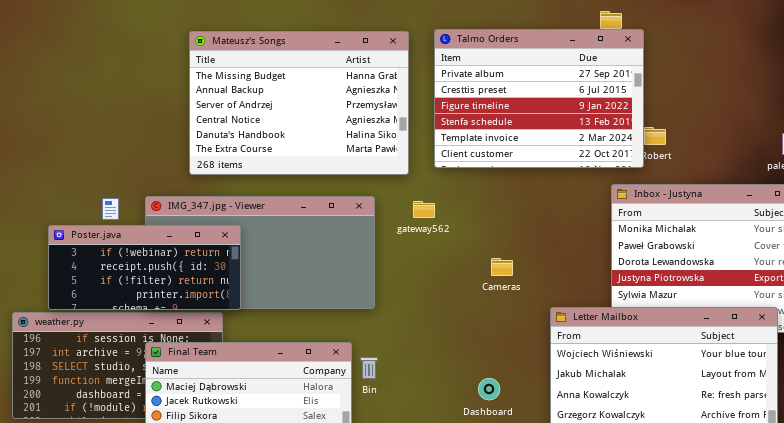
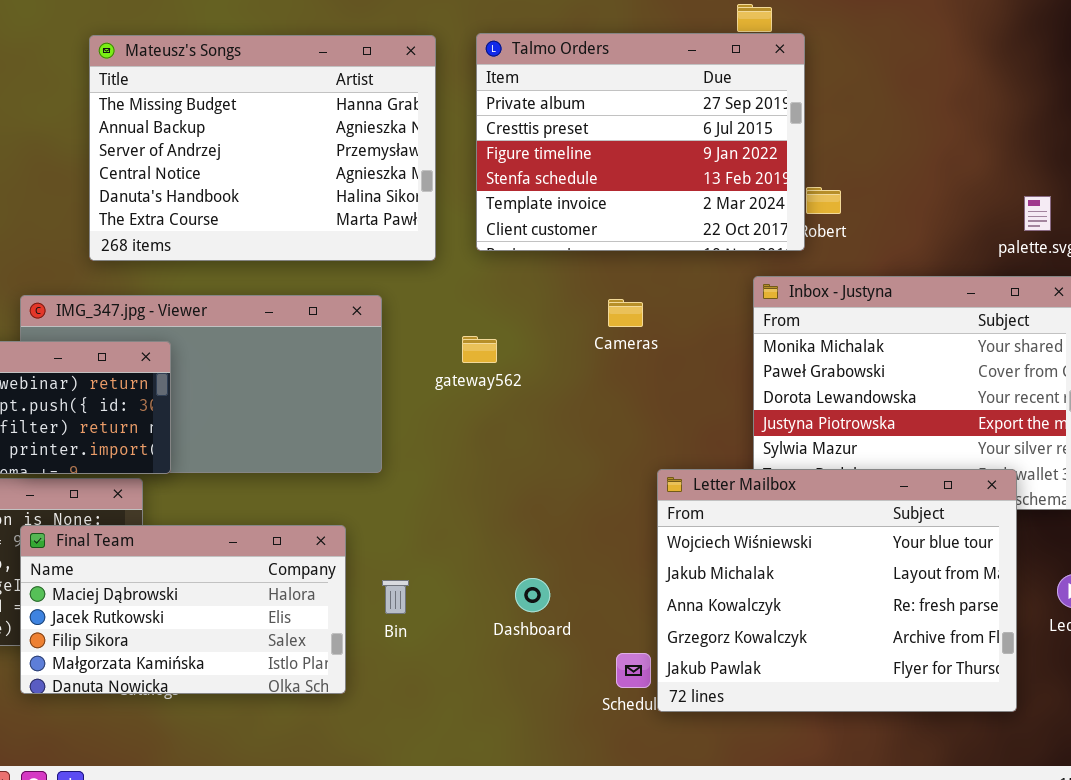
gateway562: [413,201,435,218] -> [462,336,497,363], moved
Cameras: [491,258,513,276] -> [608,299,643,327], moved
Bin: [360,357,378,379] -> [382,580,409,614], moved
Dashboard: [478,378,500,400] -> [515,578,550,612], moved

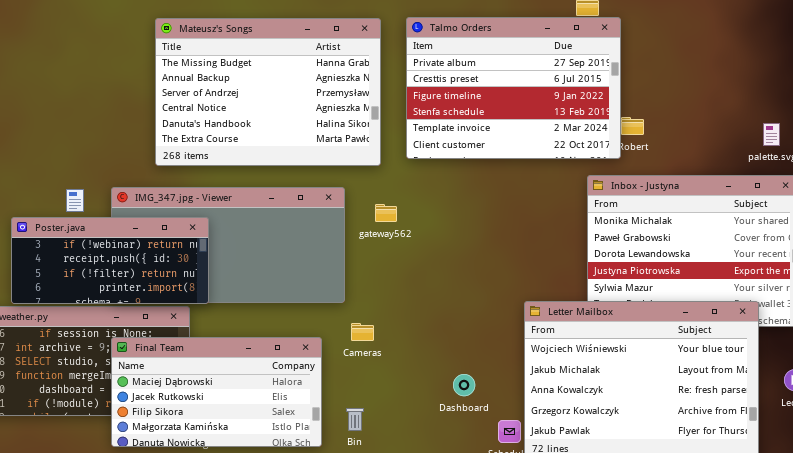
Cameras: [608,299,643,327] -> [351,323,374,341], moved
gateway562: [462,336,497,363] -> [375,204,397,222], moved
Dashboard: [515,578,550,612] -> [453,374,475,396], moved
Bin: [382,580,409,614] -> [346,408,364,431], moved

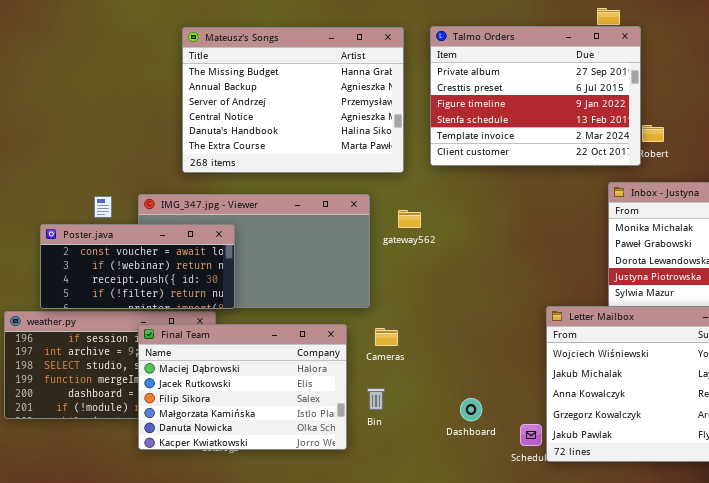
Poster.java: [11,217,209,304] -> [40,224,235,309], scrolled up 1 row
Final Team: [111,337,322,447] -> [138,324,347,450], resized
Dashboard: [453,374,475,396] -> [460,398,482,421], moved
Bin: [346,408,364,431] -> [367,388,385,410], moved

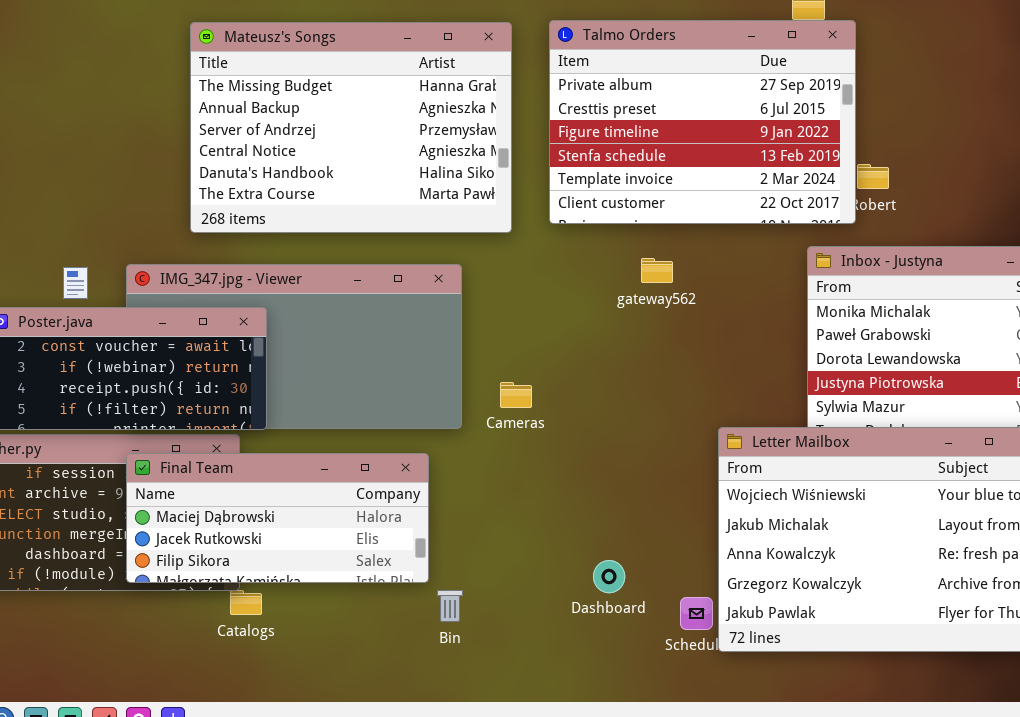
gateway562: [398,210,421,228] -> [641,258,673,283], moved
Final Team: [138,324,347,450] -> [126,453,429,583], resized
Cameras: [375,328,398,346] -> [500,382,532,408], moved
Bin: [367,388,385,410] -> [437,590,463,622], moved

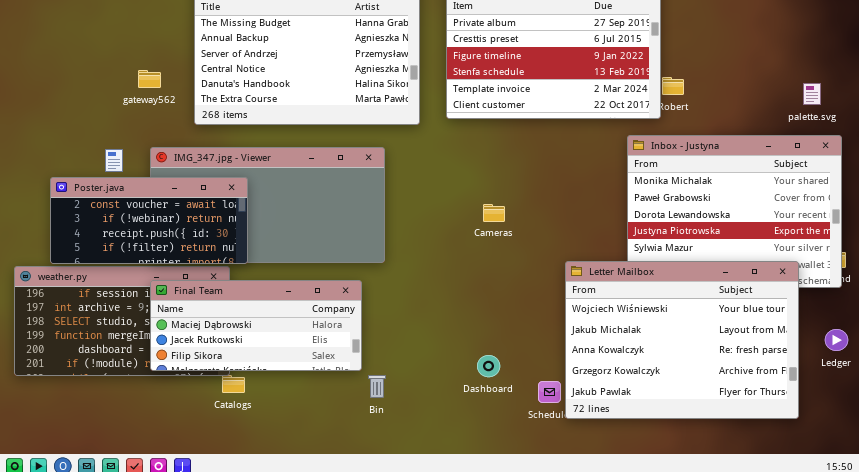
gateway562: [641,258,673,283] -> [138,70,161,88], moved
Cameras: [500,382,532,408] -> [483,204,505,222], moved

